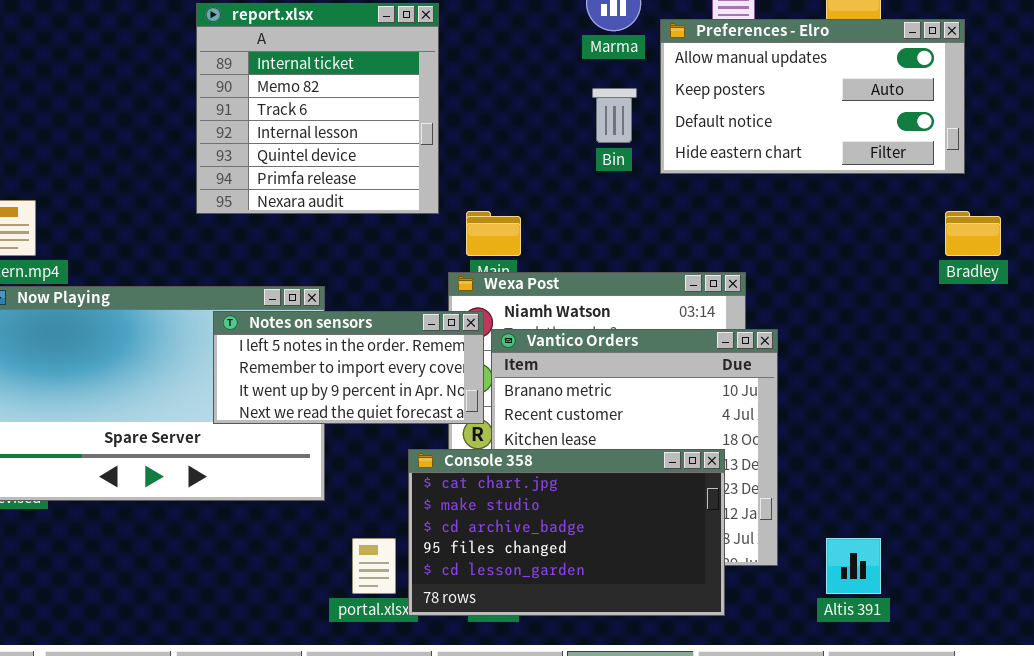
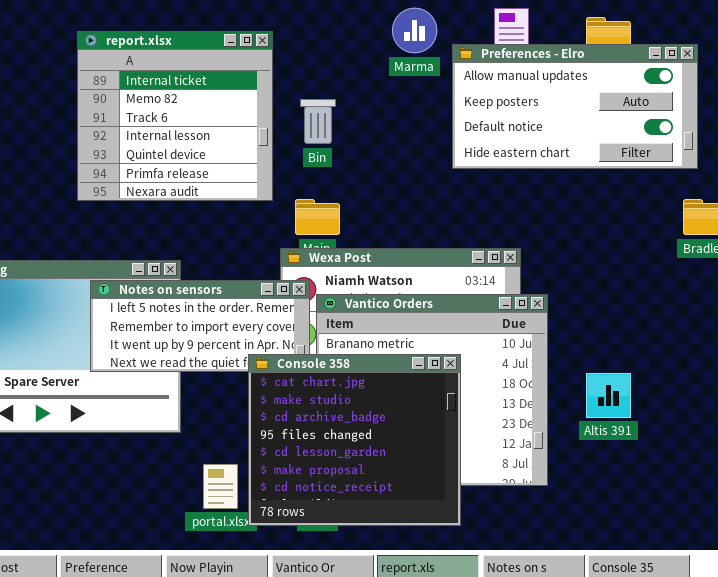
Bin: [592,88,637,143] -> [300,99,336,144], moved
Console 358: [408,449,725,616] -> [248,354,461,526], resized
Altis 391: [826,538,881,594] -> [586,373,631,418], moved

